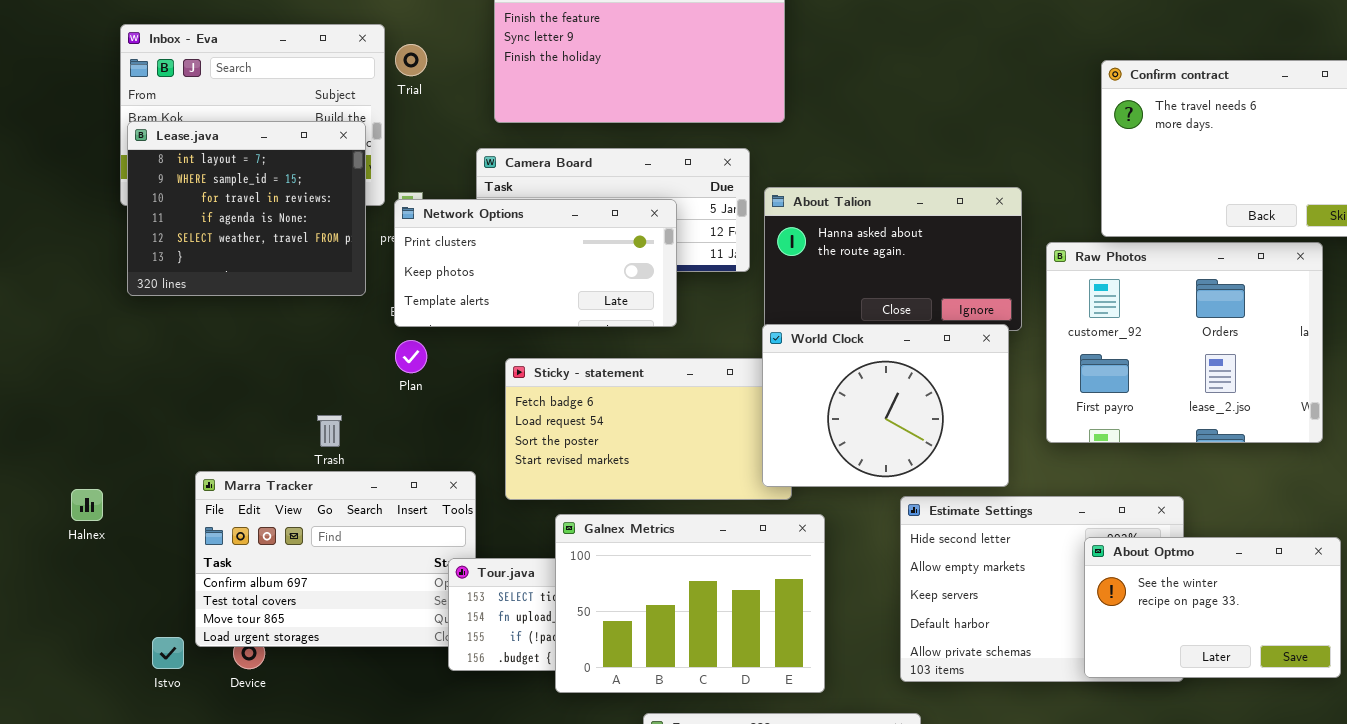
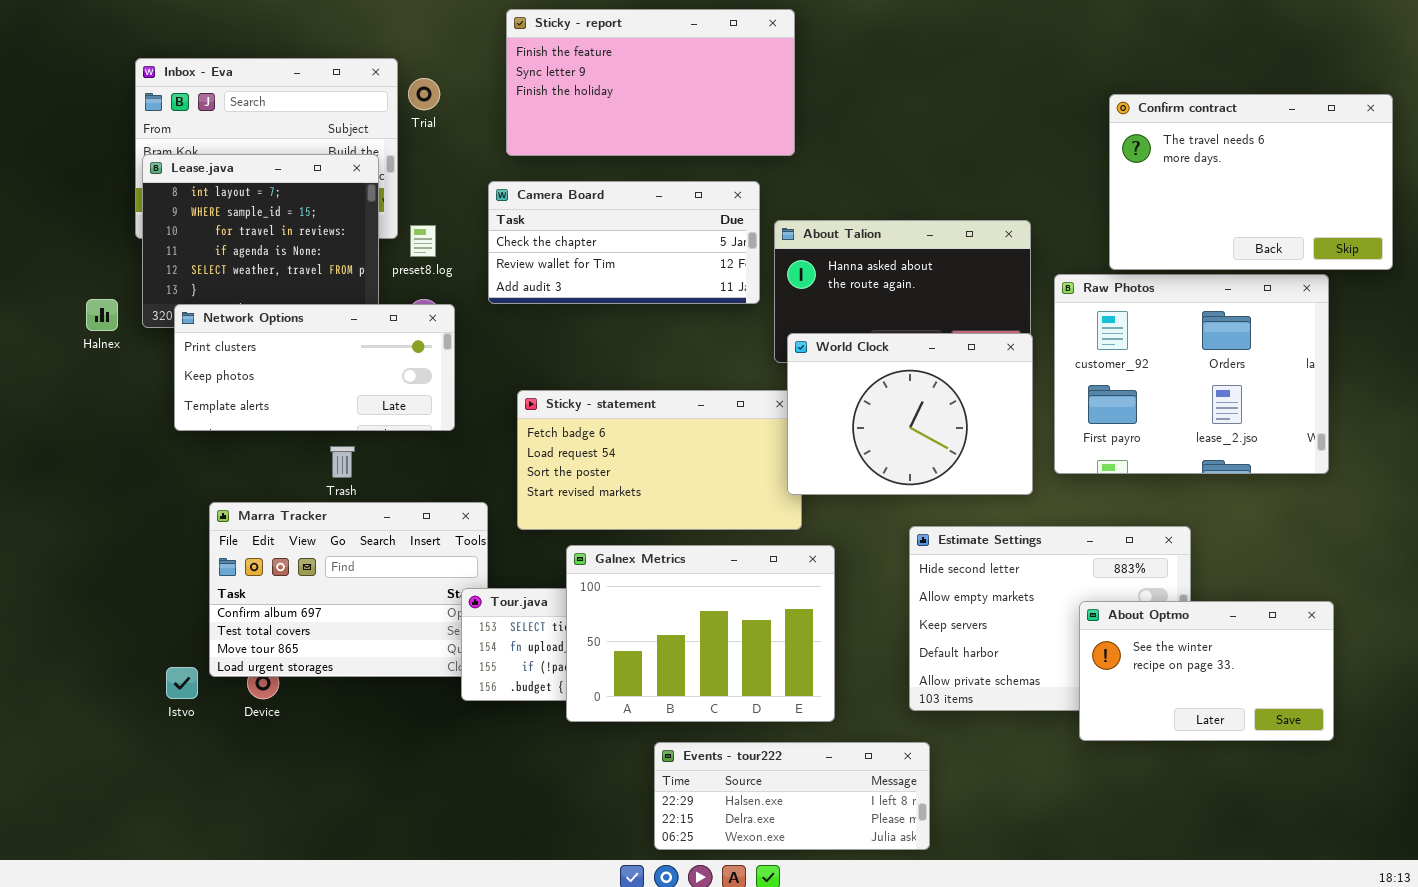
Network Options: [394,199,677,327] -> [174,304,455,431], moved
World Clock: [762,324,1009,487] -> [787,333,1033,495], moved
Halnex: [71,489,103,521] -> [86,299,118,331], moved
About Optmo: [1084,537,1341,678] -> [1079,601,1334,741], moved

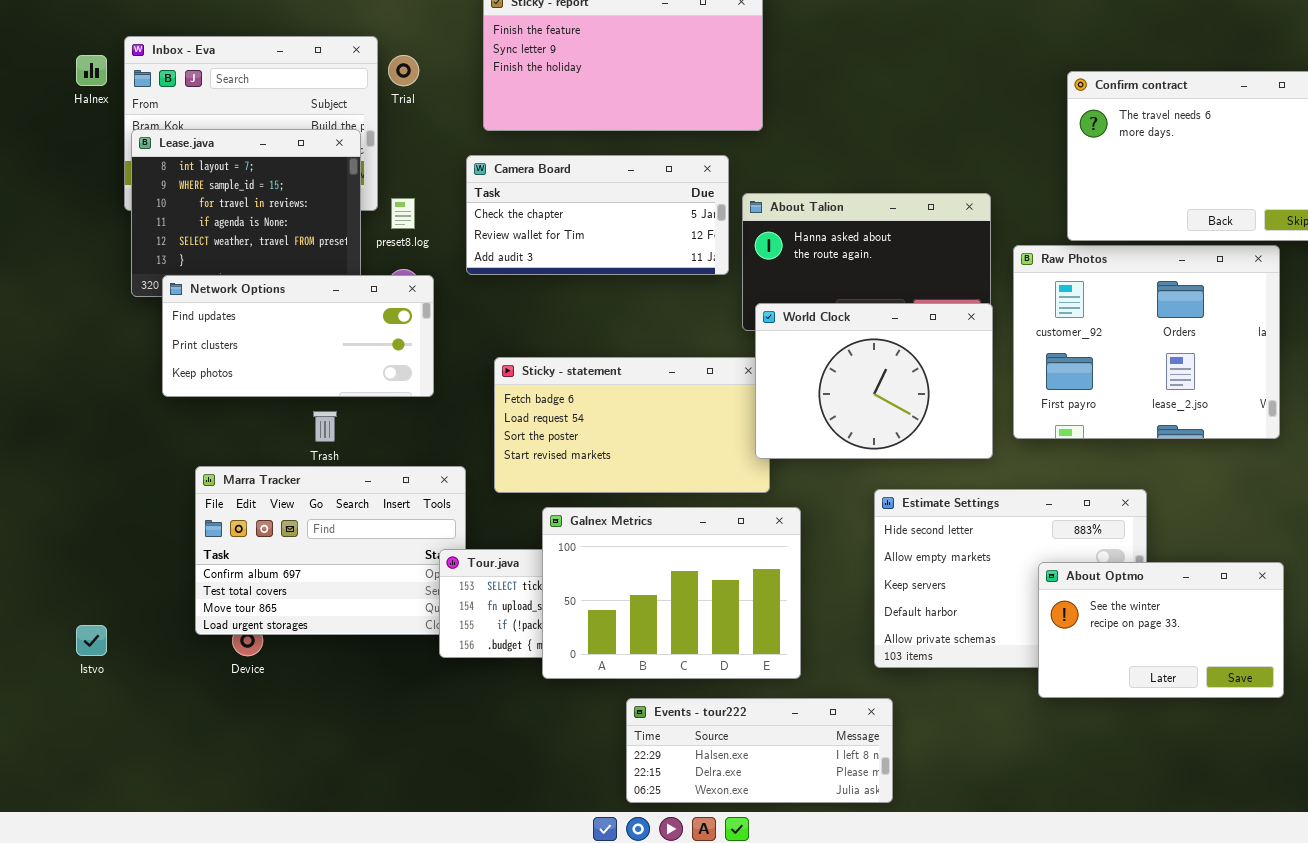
Halnex: [86,299,118,331] -> [76,55,107,86], moved
Network Options: [174,304,455,431] -> [162,275,434,397], scrolled up 1 row
Istvo: [166,667,198,699] -> [76,625,107,656], moved

